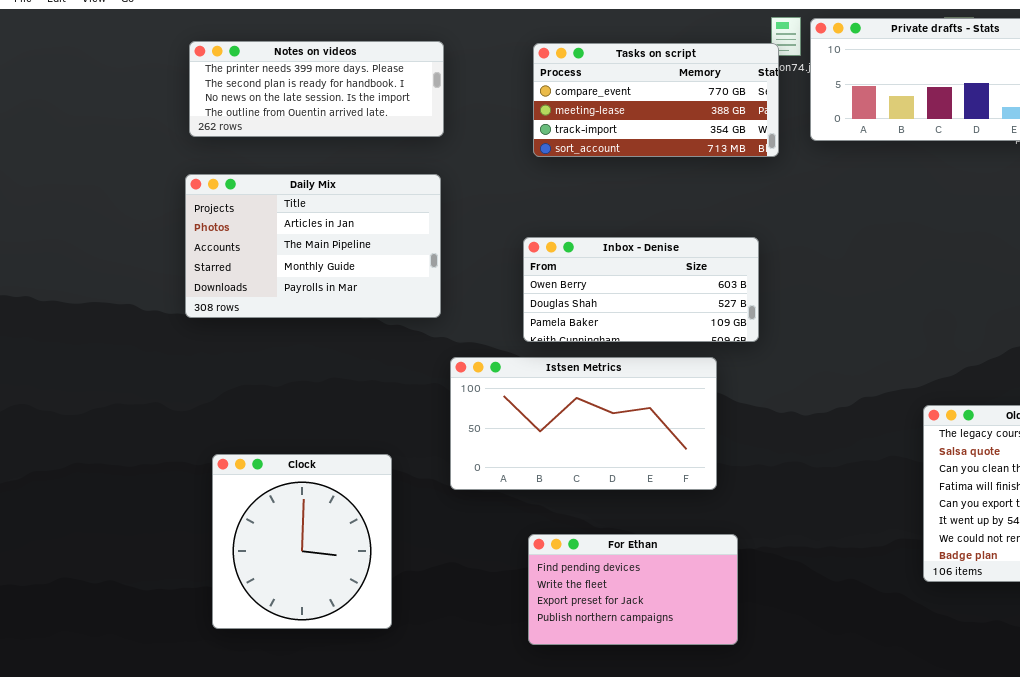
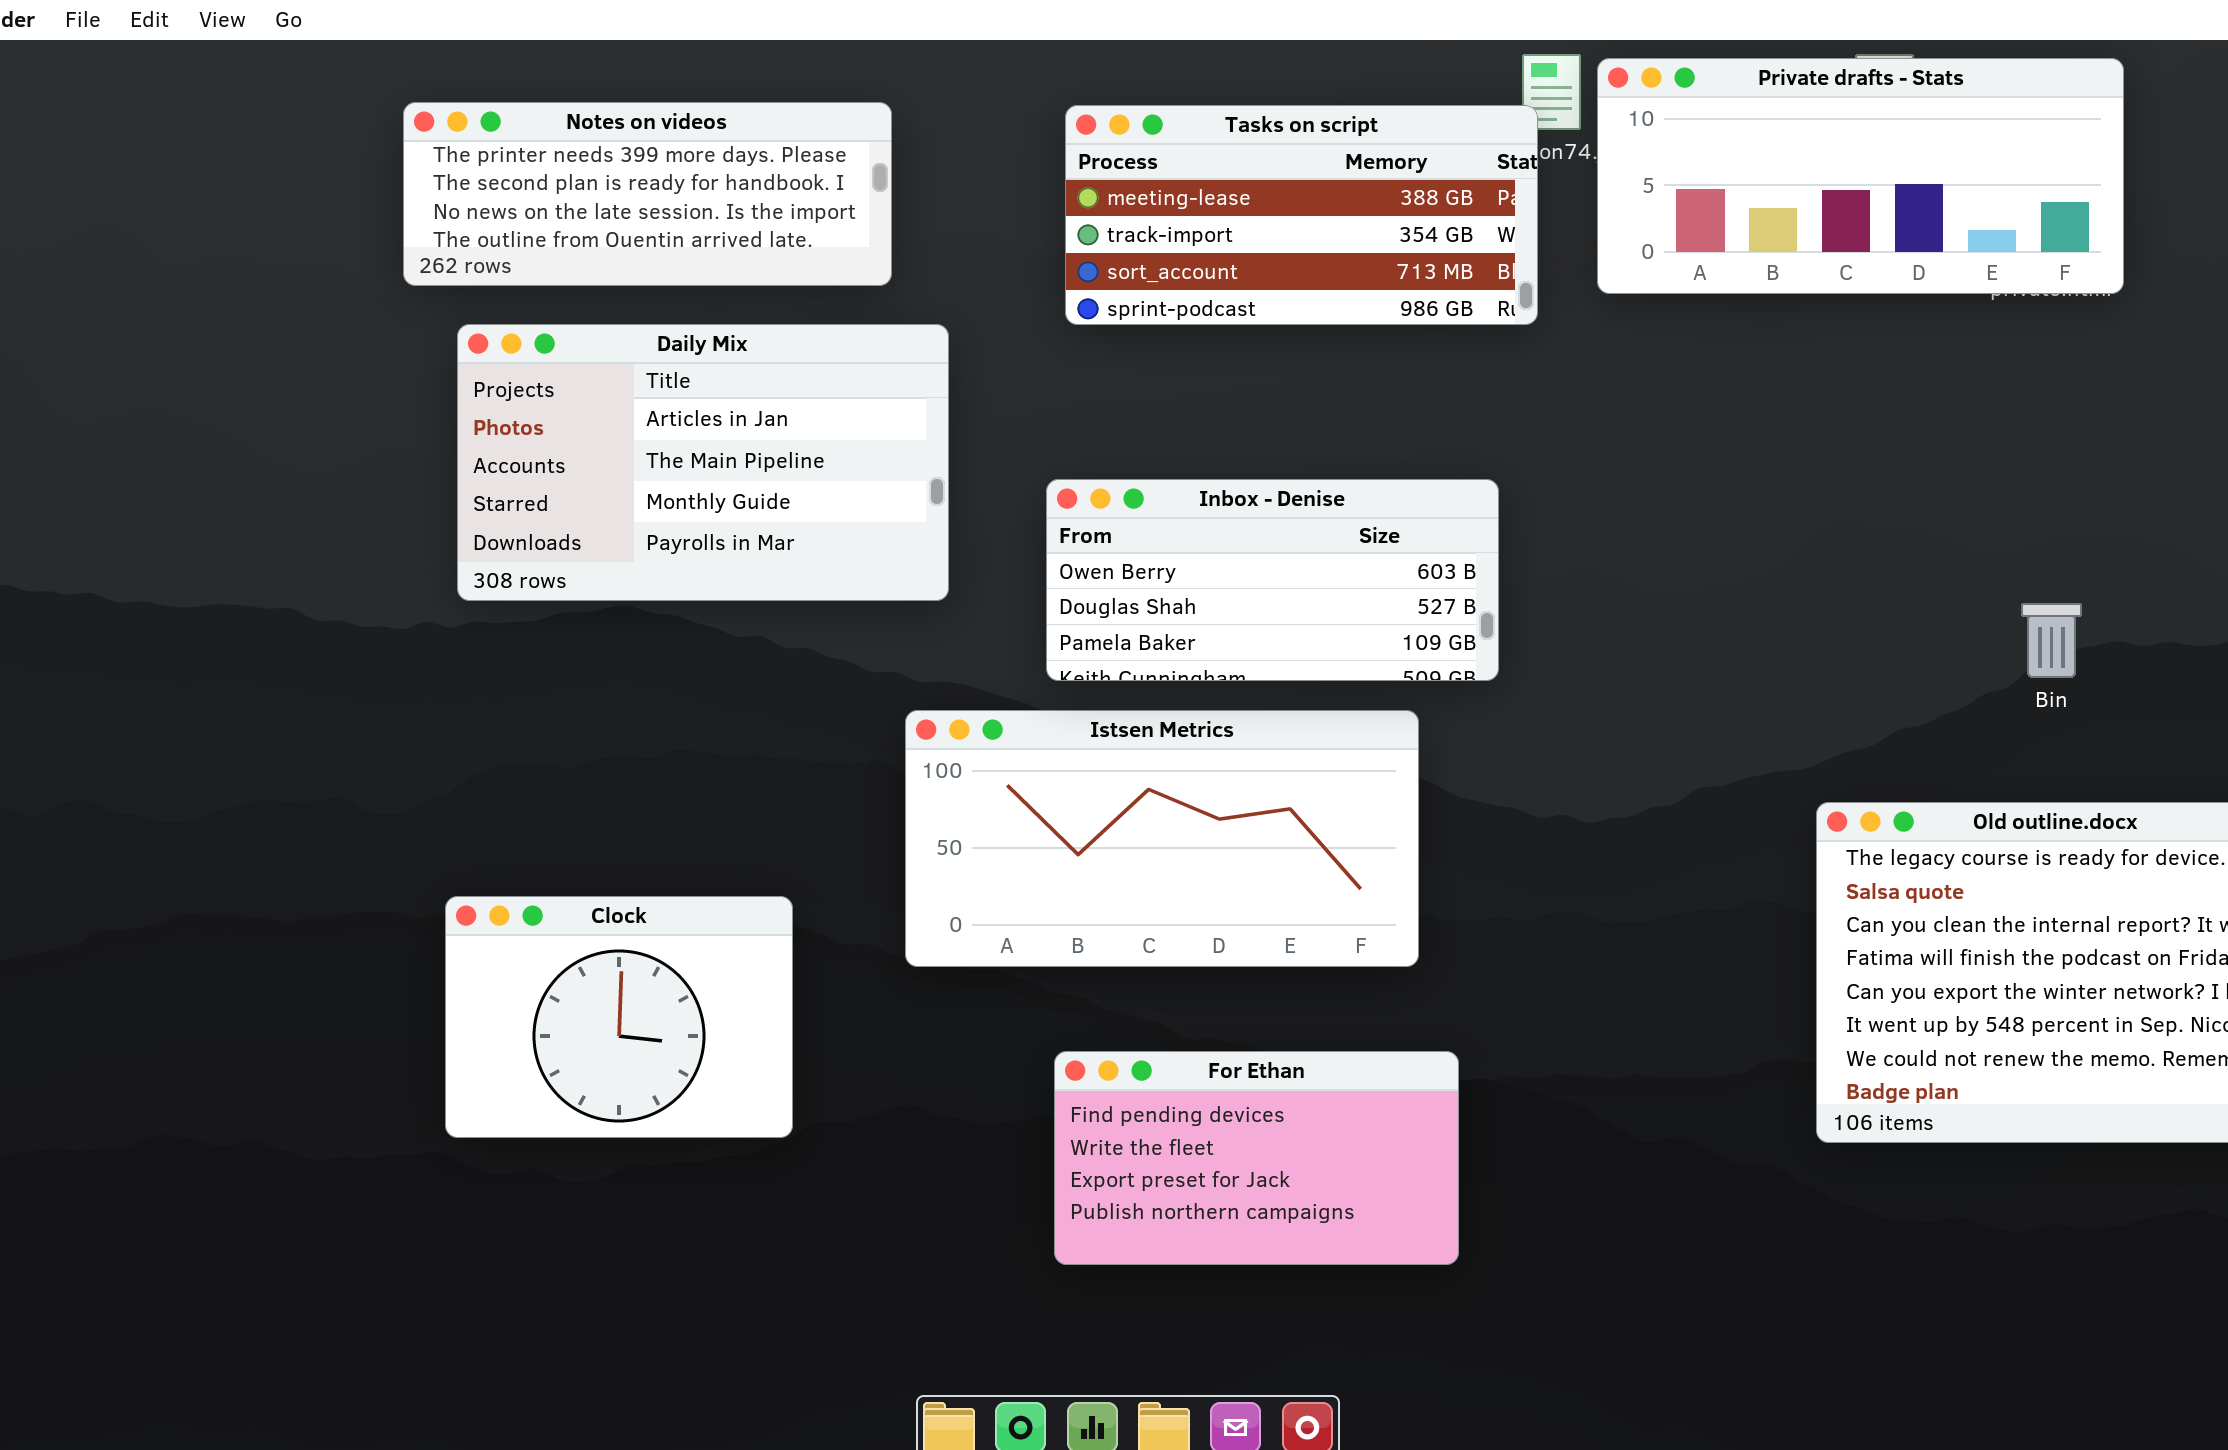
Tasks on script: [533,43,779,157] -> [1065,105,1538,325], scrolled down 1 row
Daily Mix: [185,174,441,318] -> [457,324,949,601], moved
Clock: [212,454,392,629] -> [445,896,793,1138], resized

